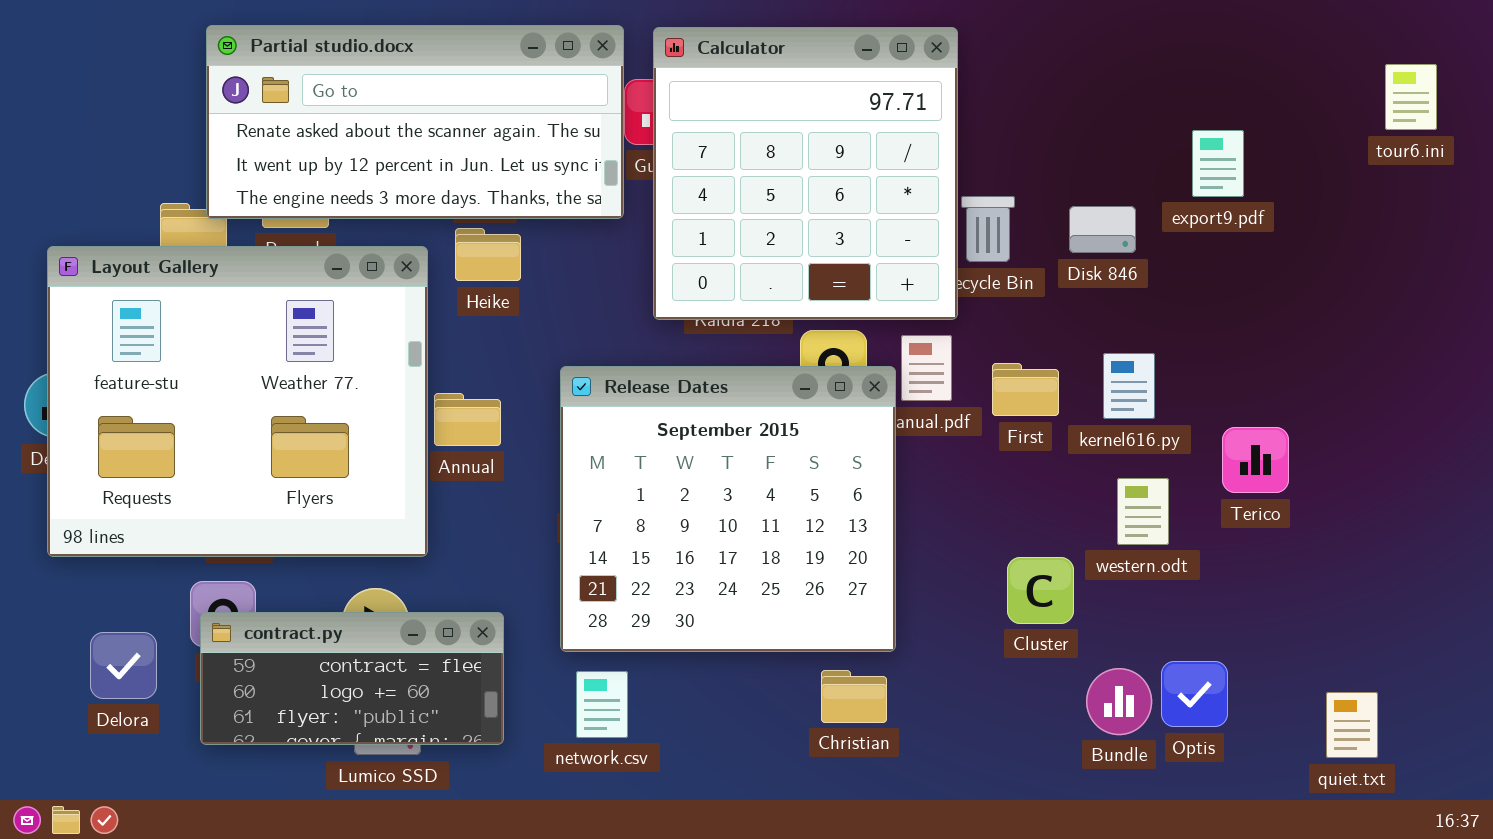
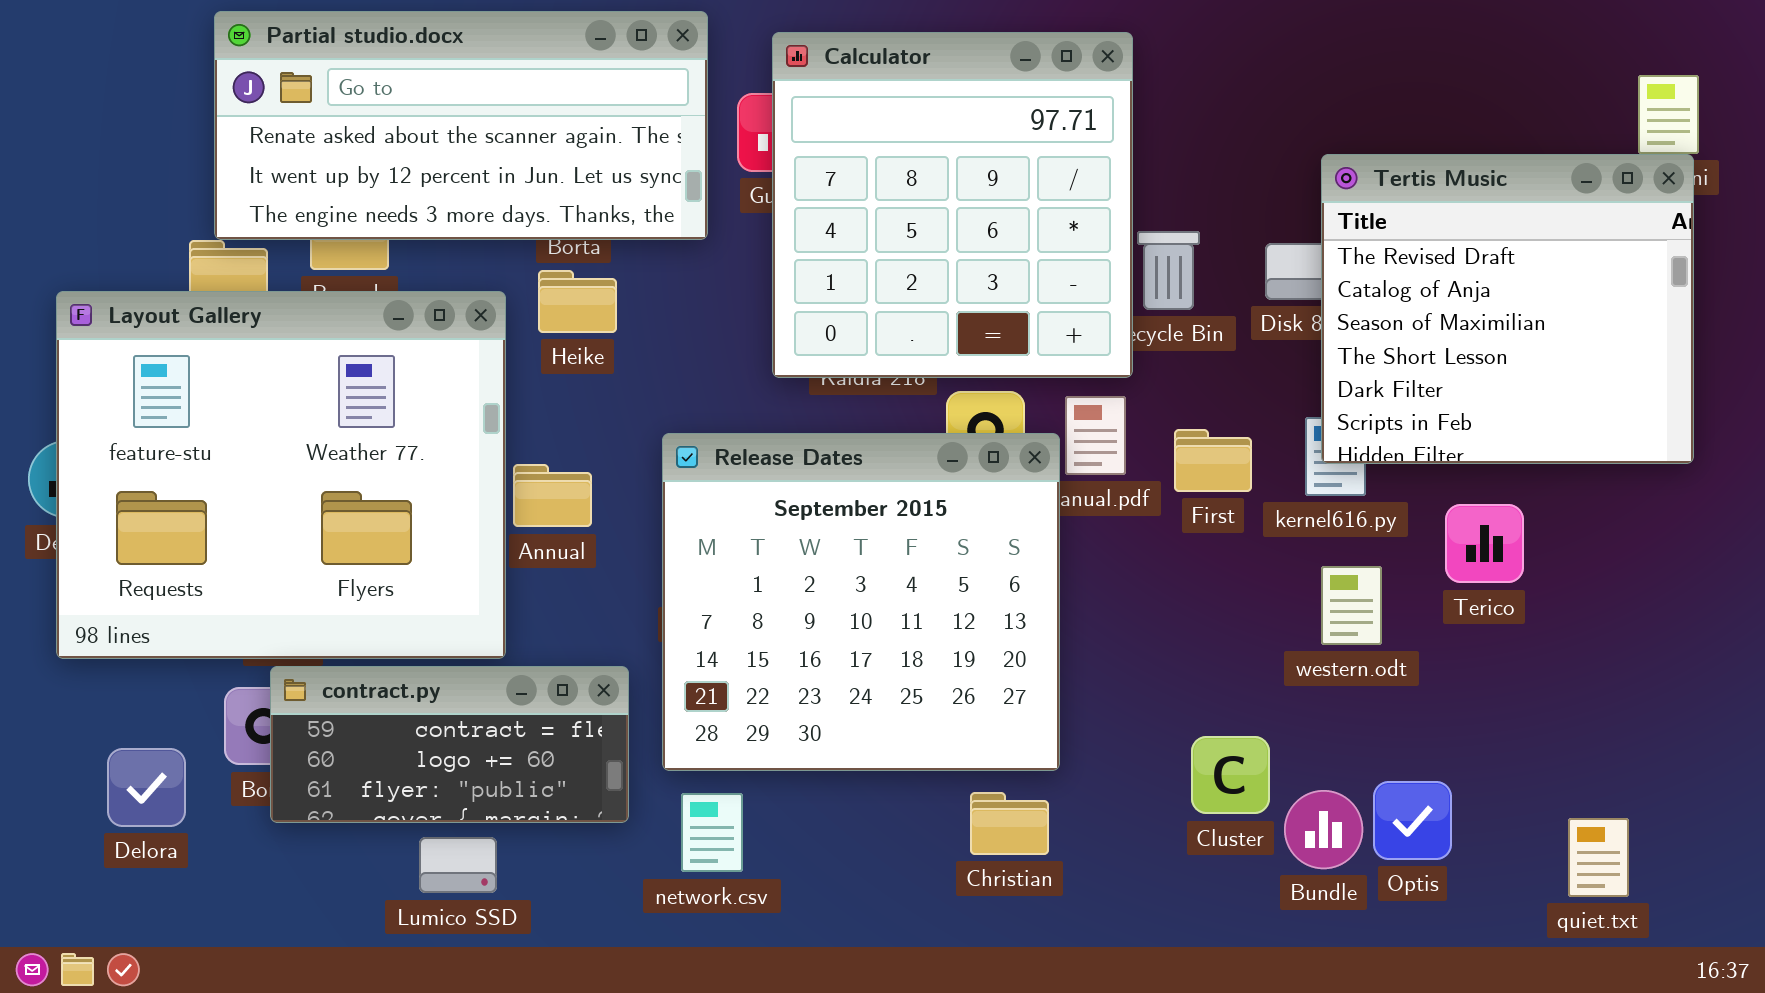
Partial studio.docx: [206,25,624,219] -> [214,11,708,240], moved
Tertis Music: none -> [1321,154,1694,464], opened
Cluster: [1007,557,1074,624] -> [1191,736,1270,814], moved
contract.py: [200,612,504,745] -> [270,666,629,823], moved

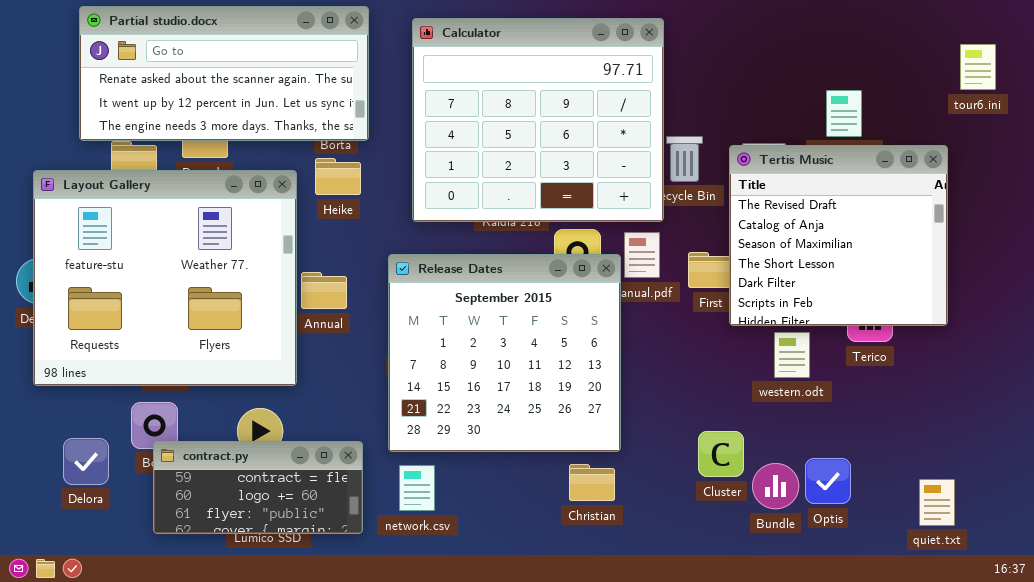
Partial studio.docx: [214,11,708,240] -> [79,6,369,141], moved
Calculator: [772,32,1133,378] -> [412,18,664,222], resized
Tertis Music: [1321,154,1694,464] -> [729,145,948,326], moved
contract.py: [270,666,629,823] -> [153,441,363,534], moved

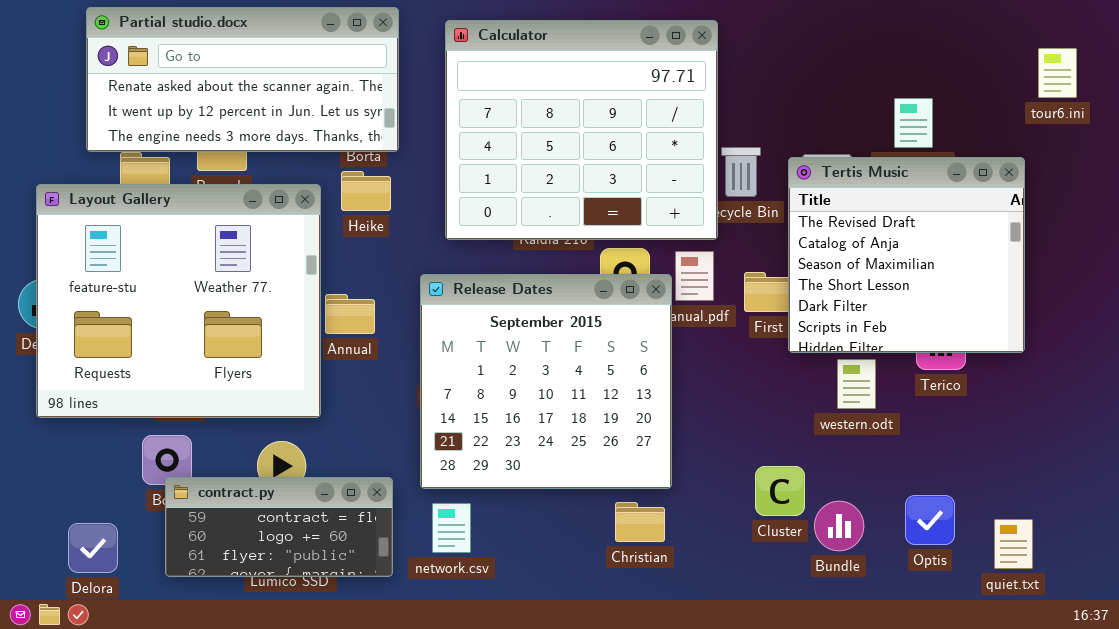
Delora: [63,438,109,485] -> [68,523,118,573], moved
Optis: [805,458,851,504] -> [905,495,955,545], moved

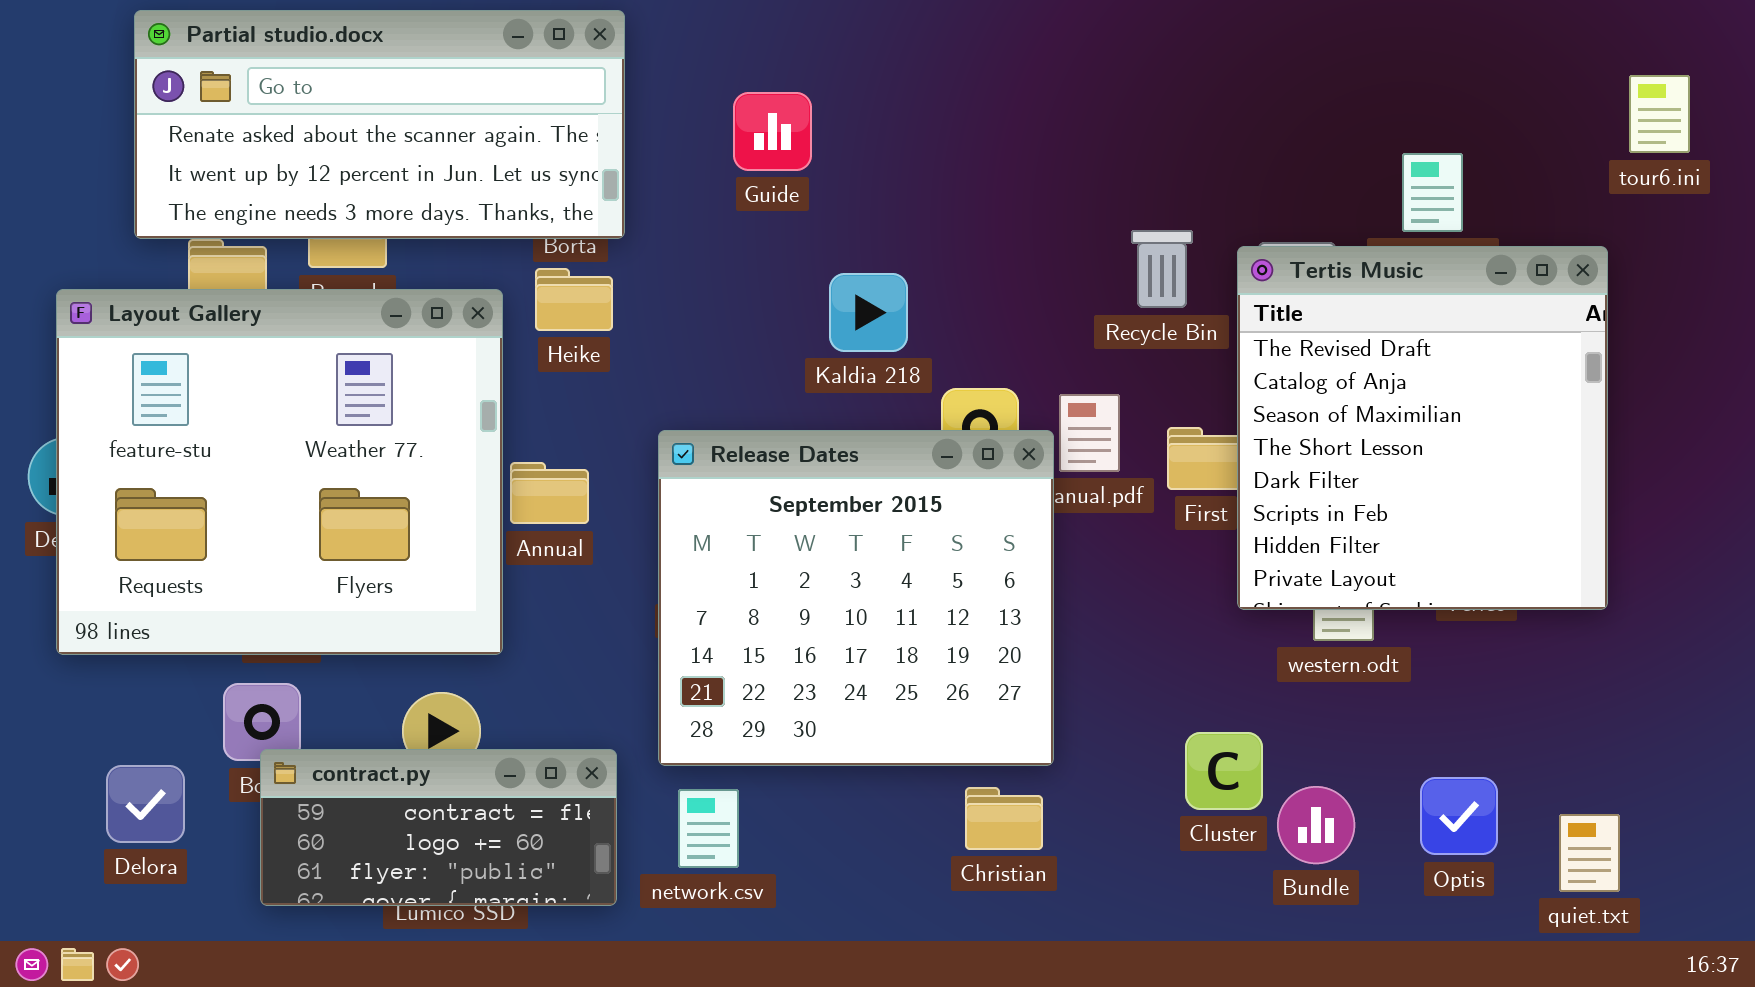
Calculator: [445,20,718,240] -> none, closed
Tertis Music: [788,157,1025,353] -> [1237,246,1608,610], resized
Delora: [68,523,118,573] -> [106,765,185,843], moved

